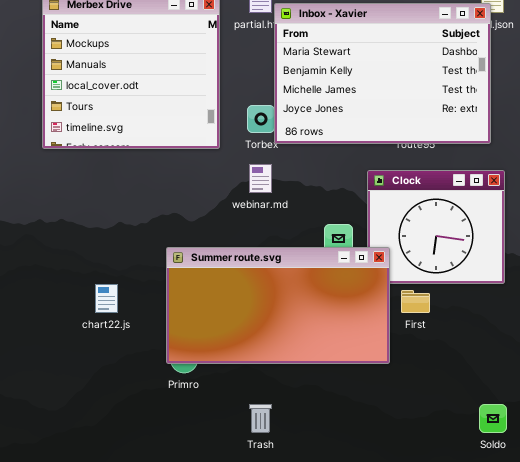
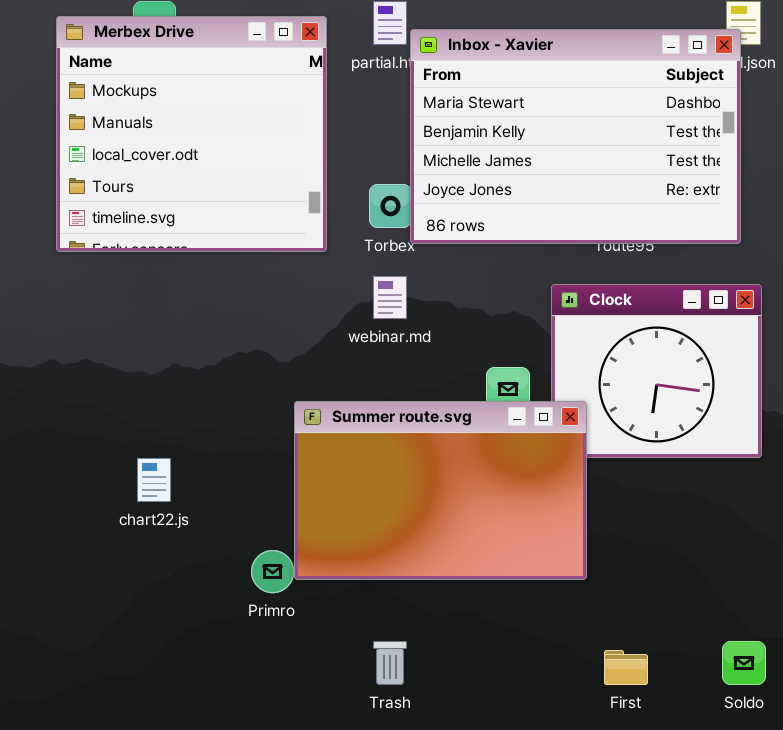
Summer route.svg: [166,247,390,364] -> [294,401,587,580], resized
First: [401,290,430,313] -> [604,650,648,685], moved

